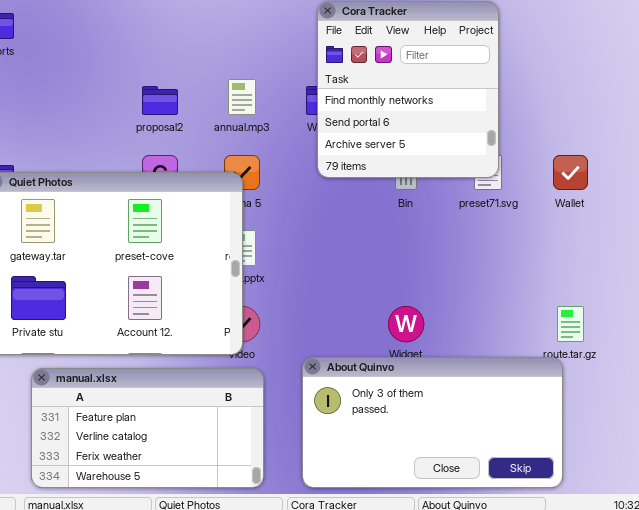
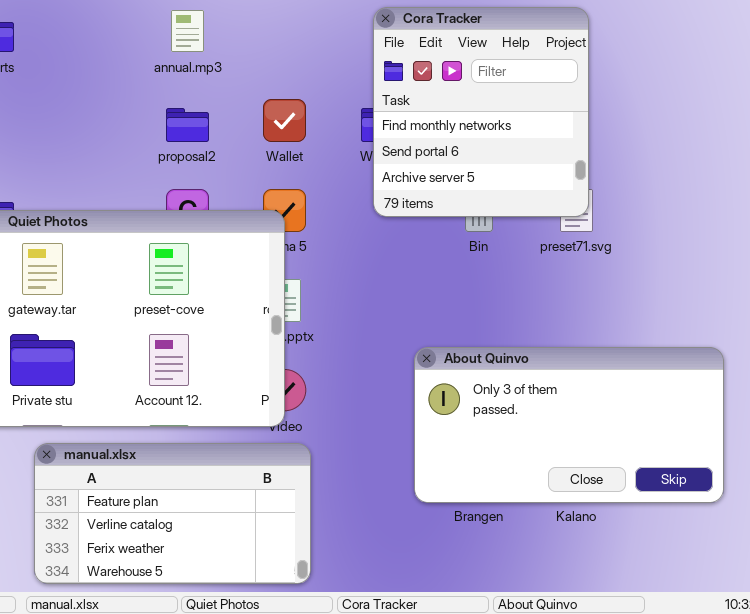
annual.mp3: [228,79,256,115] -> [171,10,204,52], moved
Wallet: [553,155,588,190] -> [263,99,306,142], moved
About Quinvo: [302,357,563,488] -> [414,347,724,503], moved

